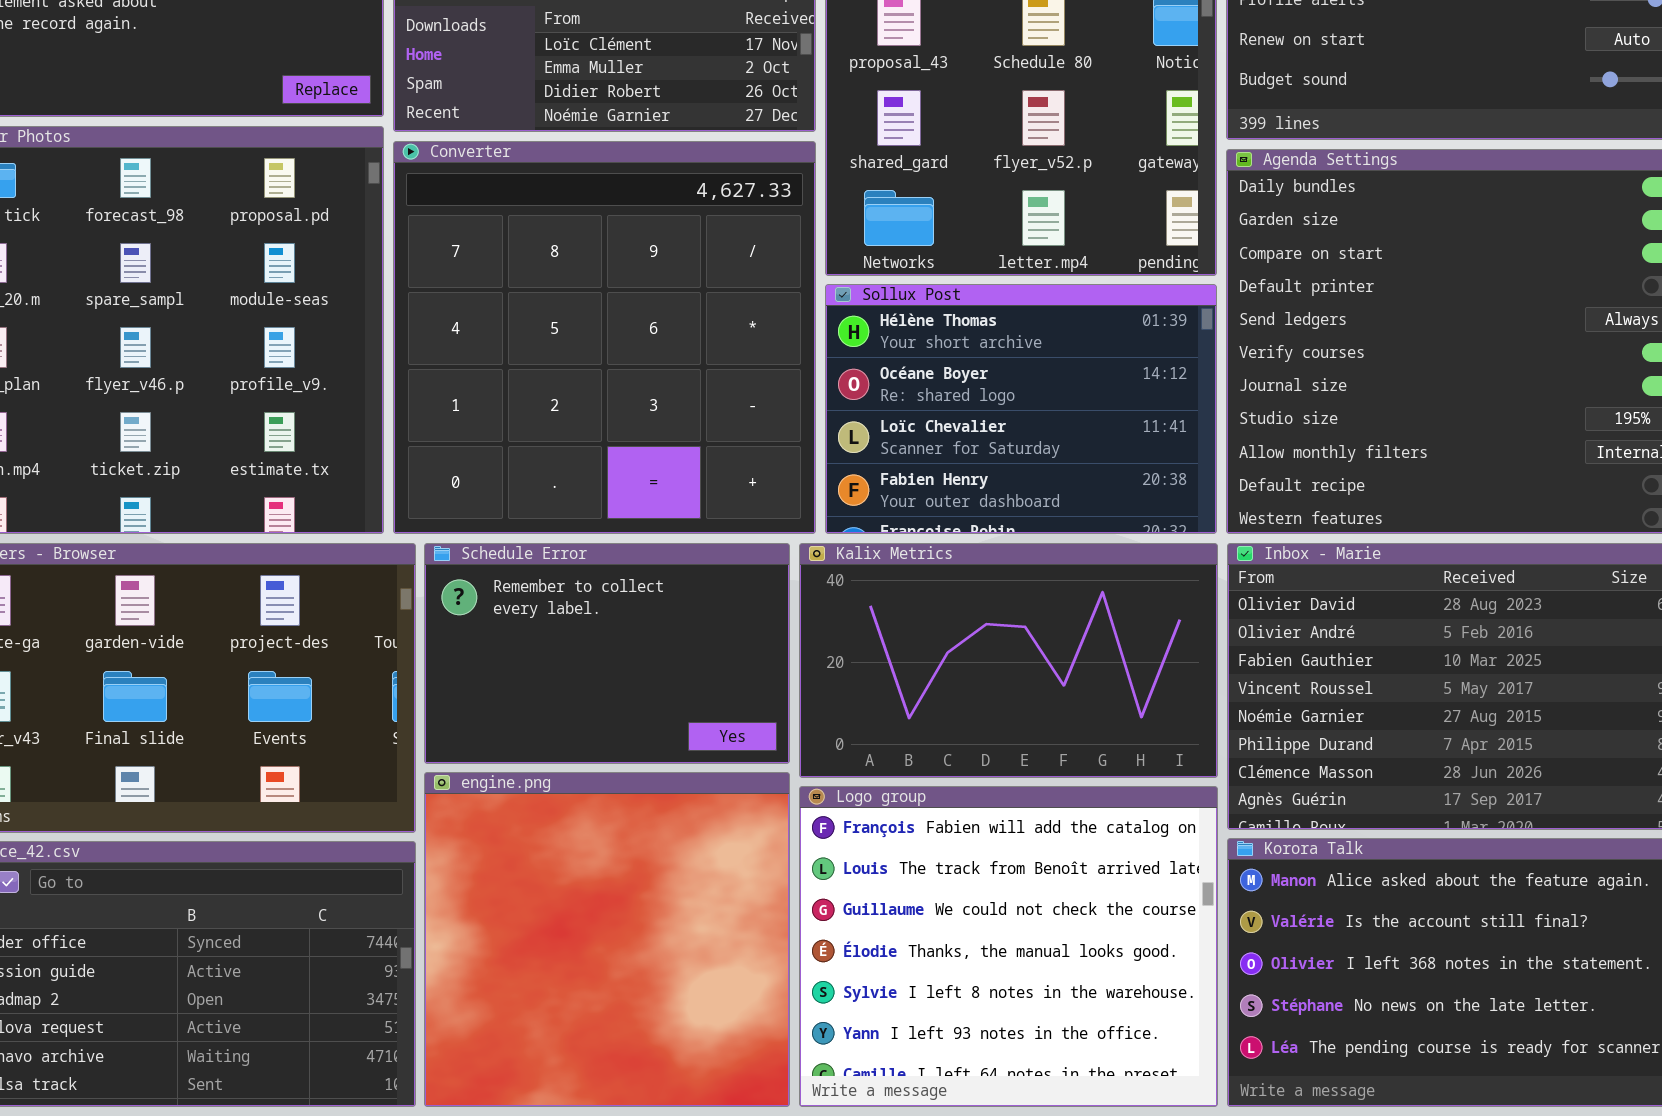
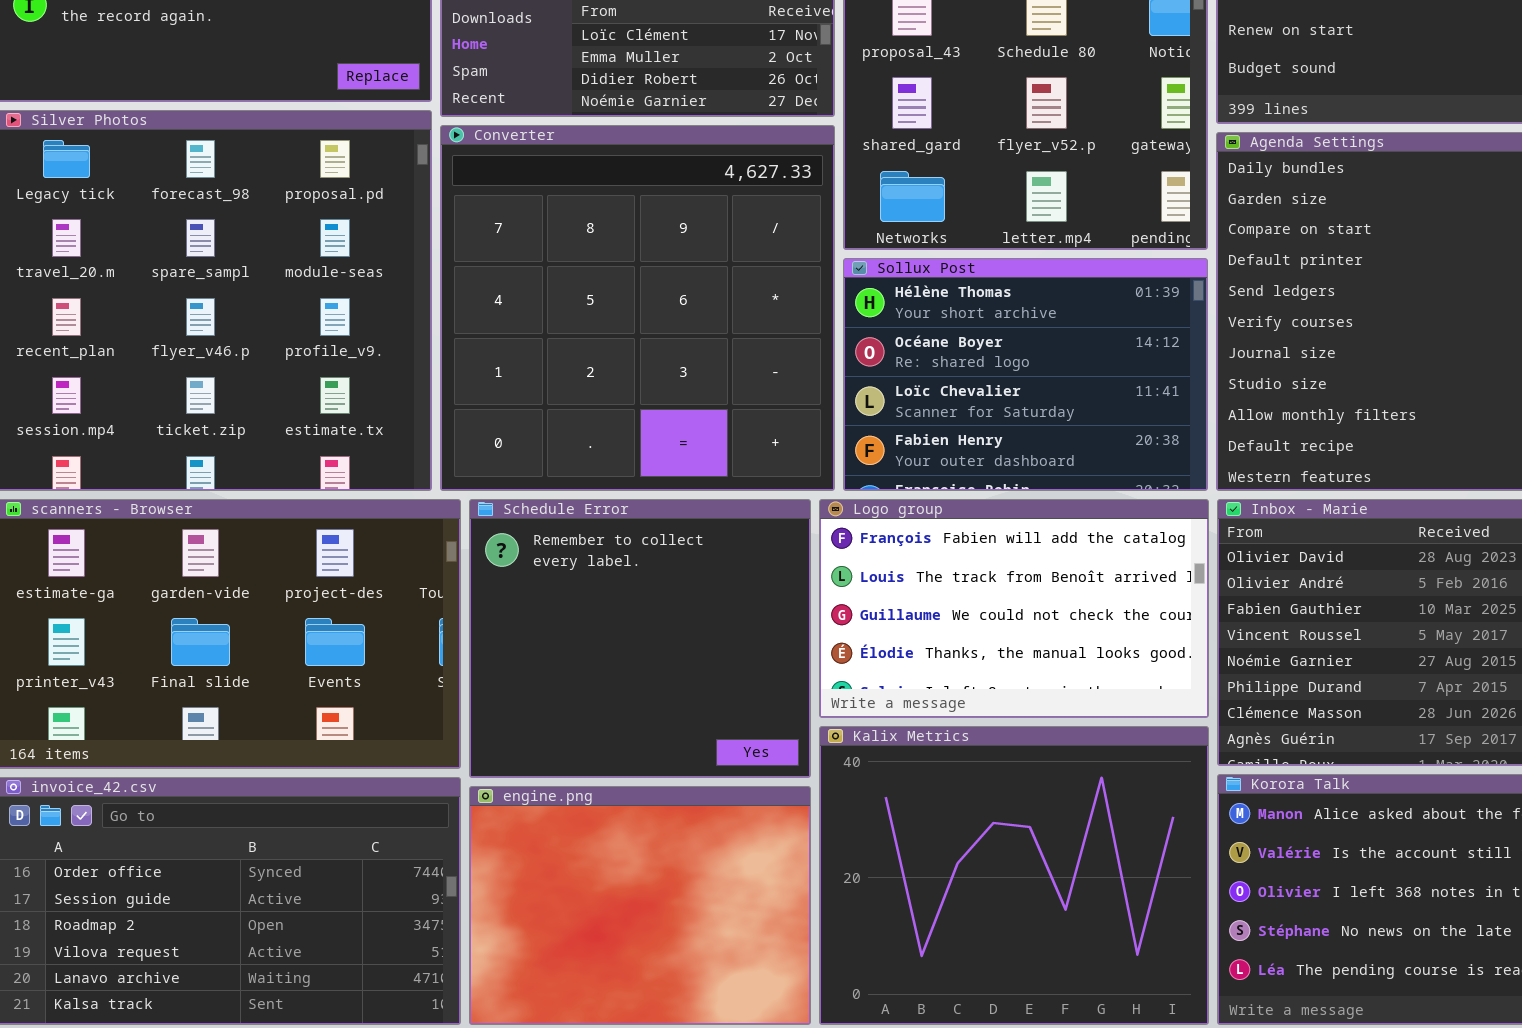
Schedule Error: [424,543,790,764] -> [469,499,811,778], resized
Kalix Metrics: [799,543,1218,778] -> [819,726,1209,1025], moved, resized
engine.png: [424,772,790,1107] -> [469,786,811,1025], resized
Logo group: [799,786,1218,1107] -> [819,499,1209,718], moved, resized

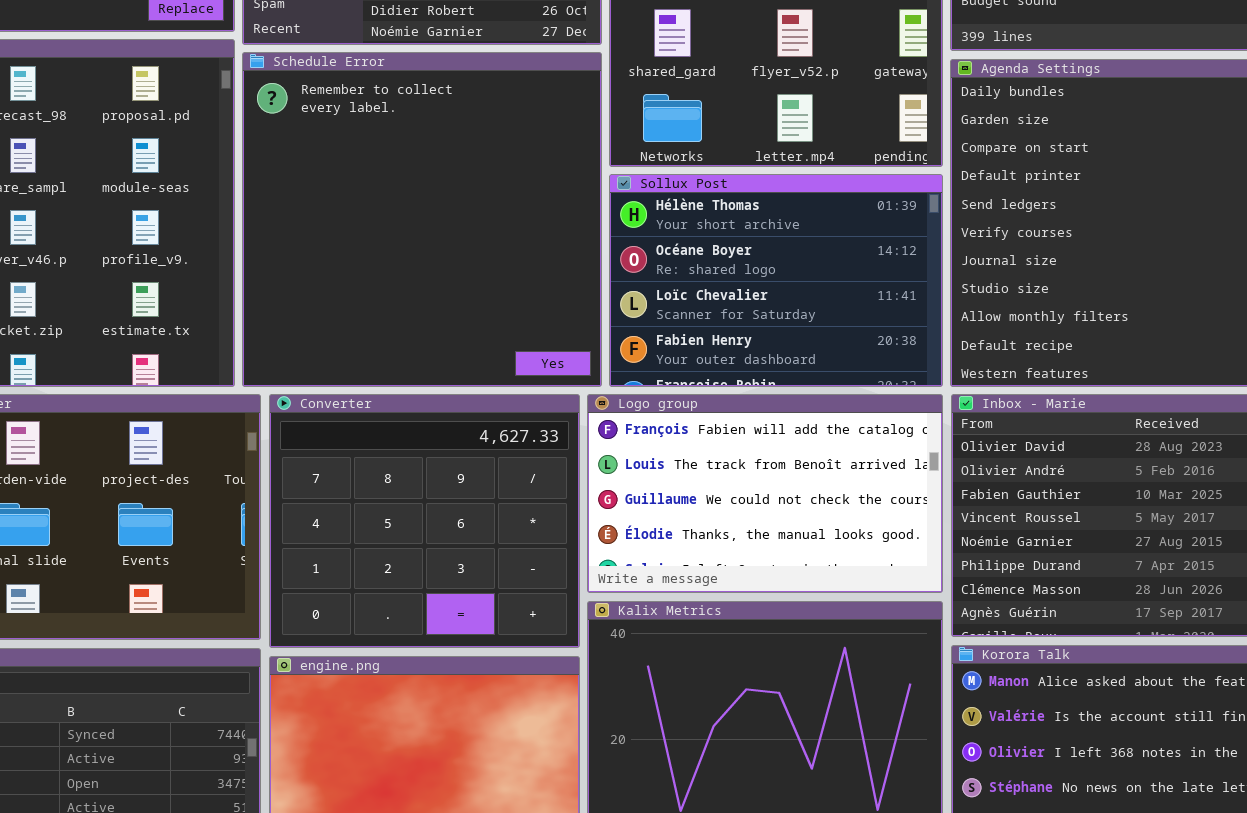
Converter: [440,125,835,491] -> [269,394,580,648], moved, resized
Schedule Error: [469,499,811,778] -> [242,52,602,387], moved, resized

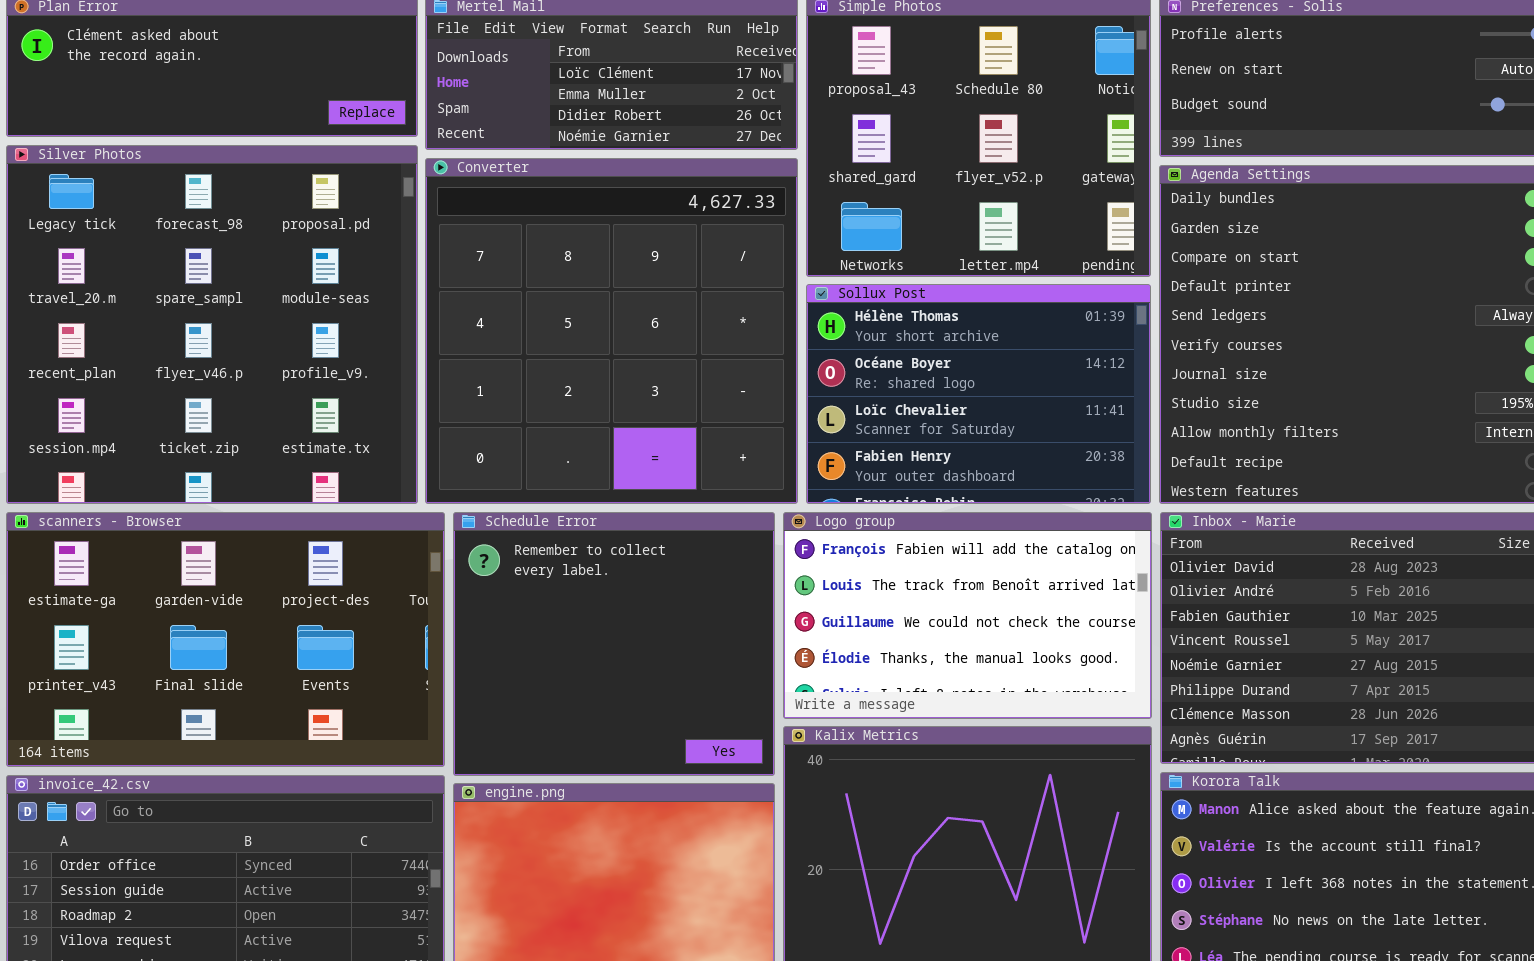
Schedule Error: [242,52,602,387] -> [453,512,775,776], moved, resized
Converter: [269,394,580,648] -> [425,158,798,504], moved, resized

